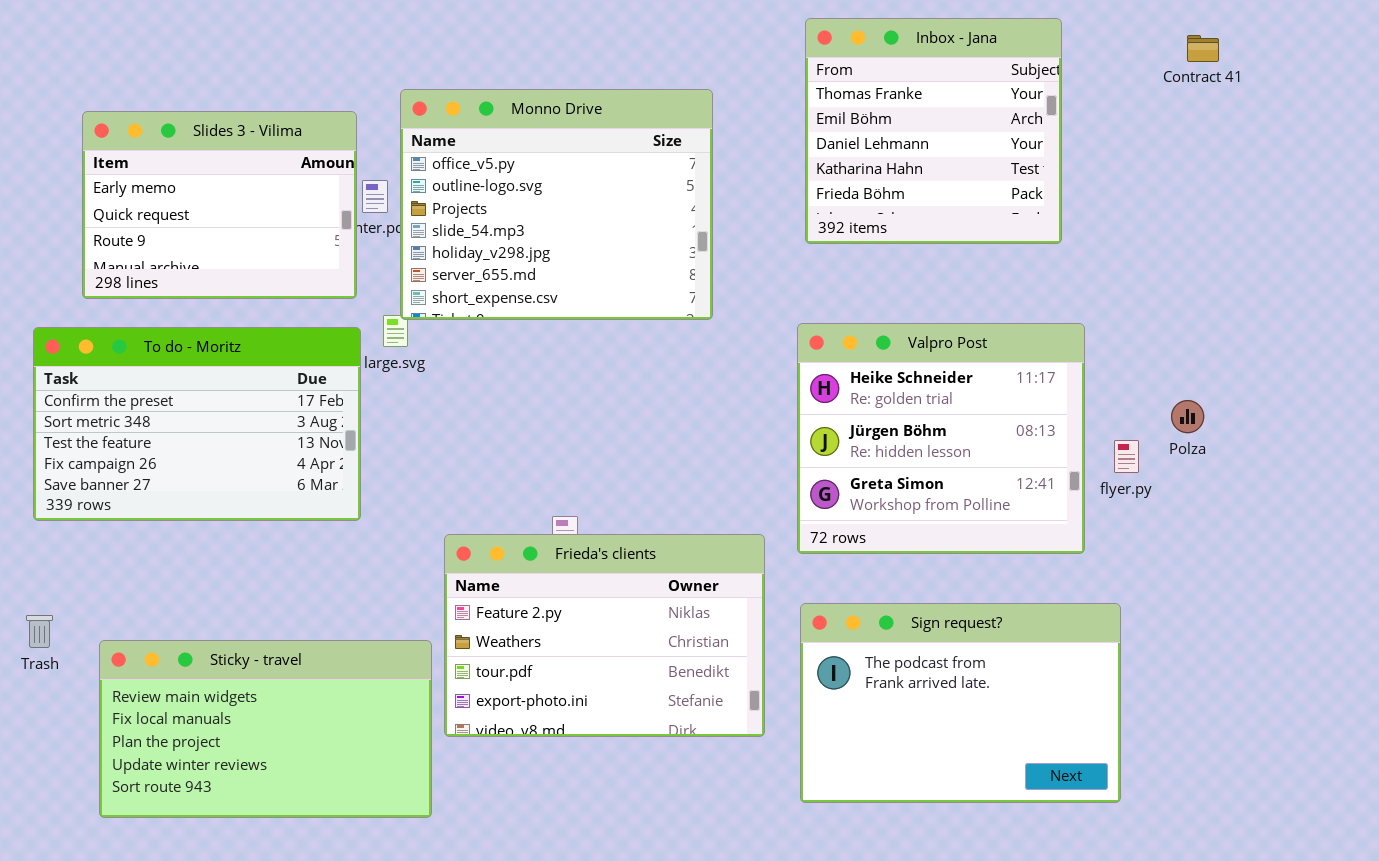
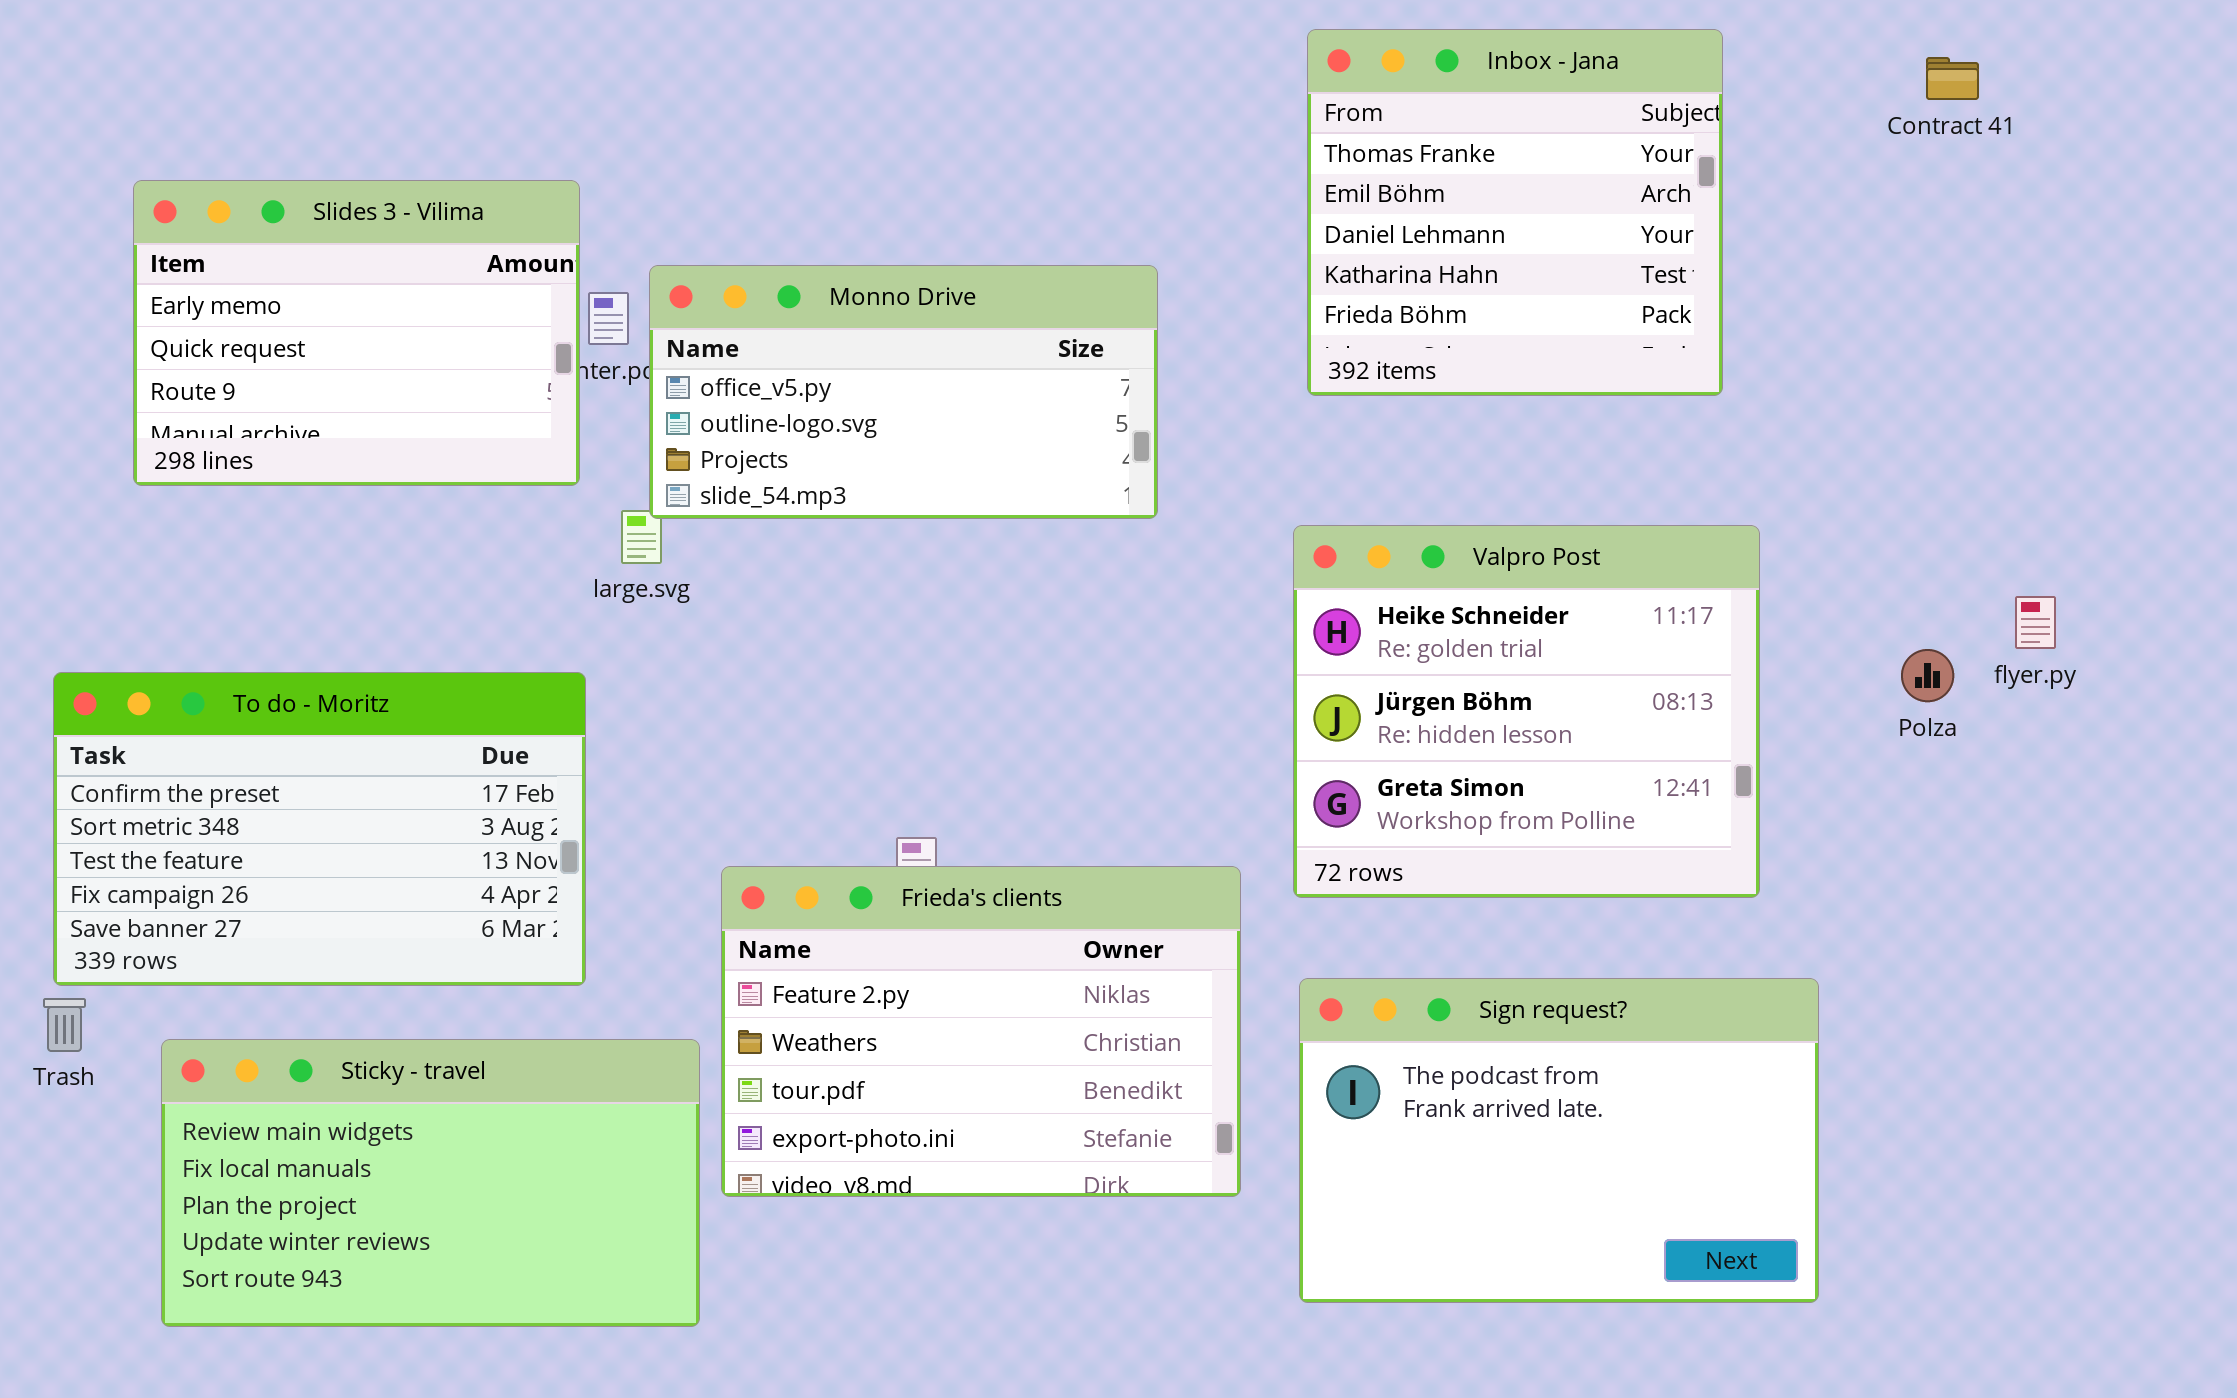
Monno Drive: [400,89,713,320] -> [649,265,1158,519], resized
To do - Moritz: [33,327,361,521] -> [53,672,586,986], moved
flyer.py: [1114,440,1139,473] -> [2015,596,2056,649], moved

